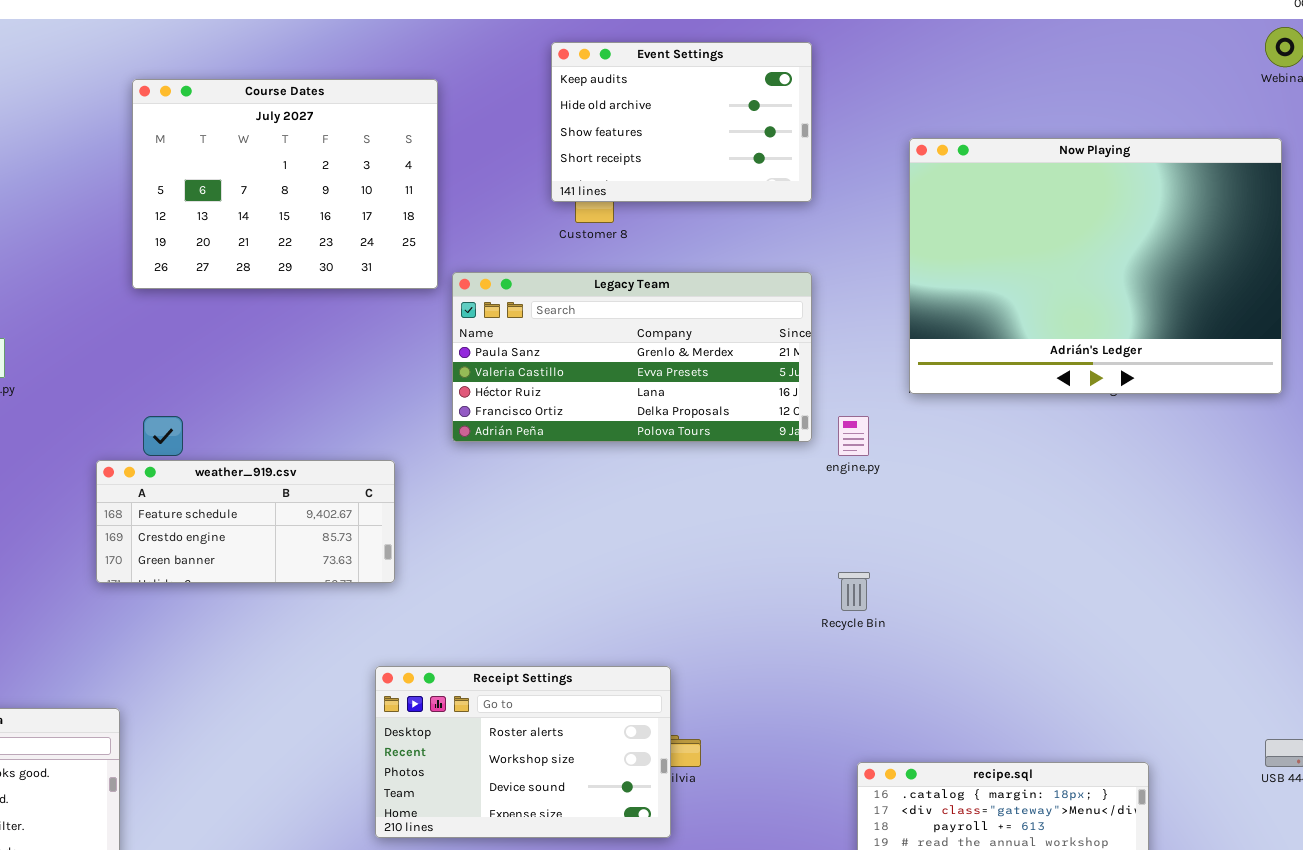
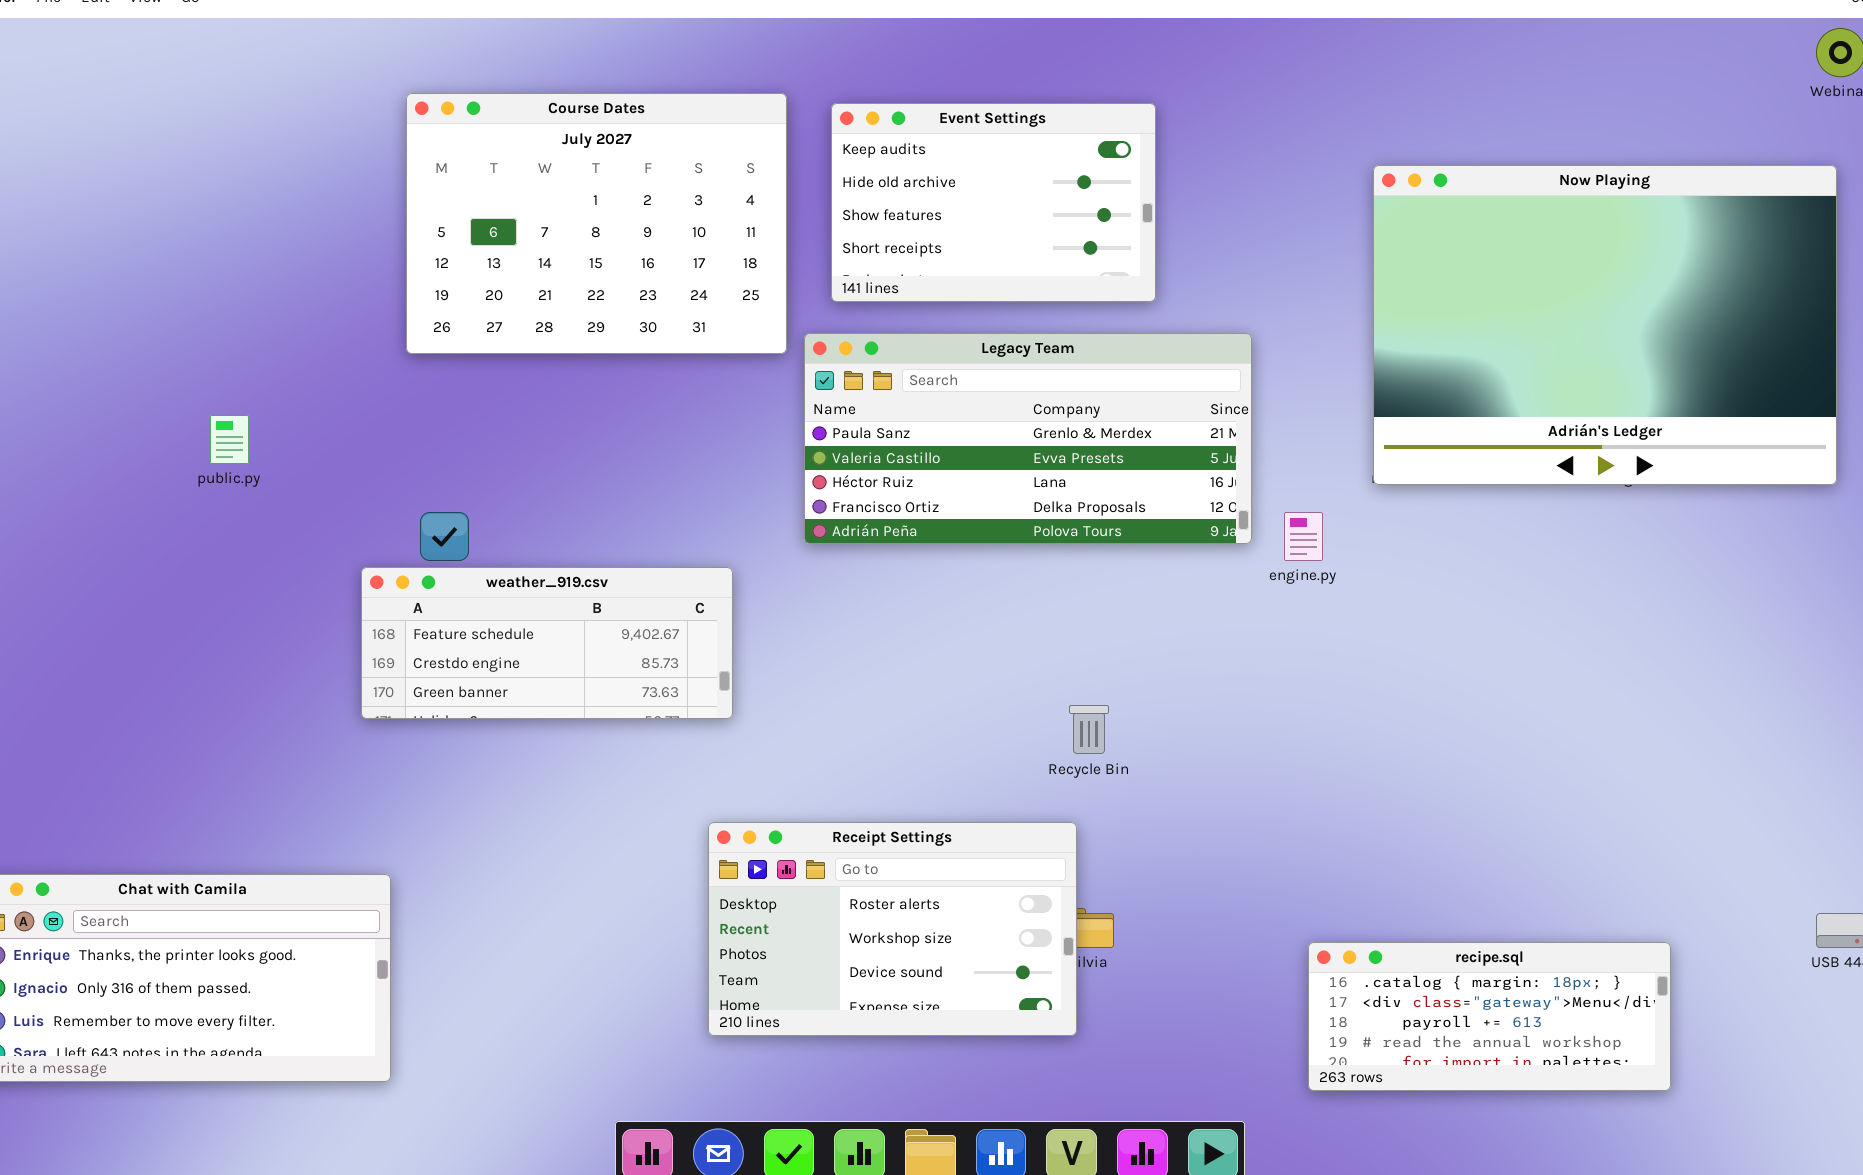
Event Settings: [551,42,812,202] -> [831,103,1156,302], moved
Recycle Bin: [838,572,870,611] -> [1069,705,1109,754], moved

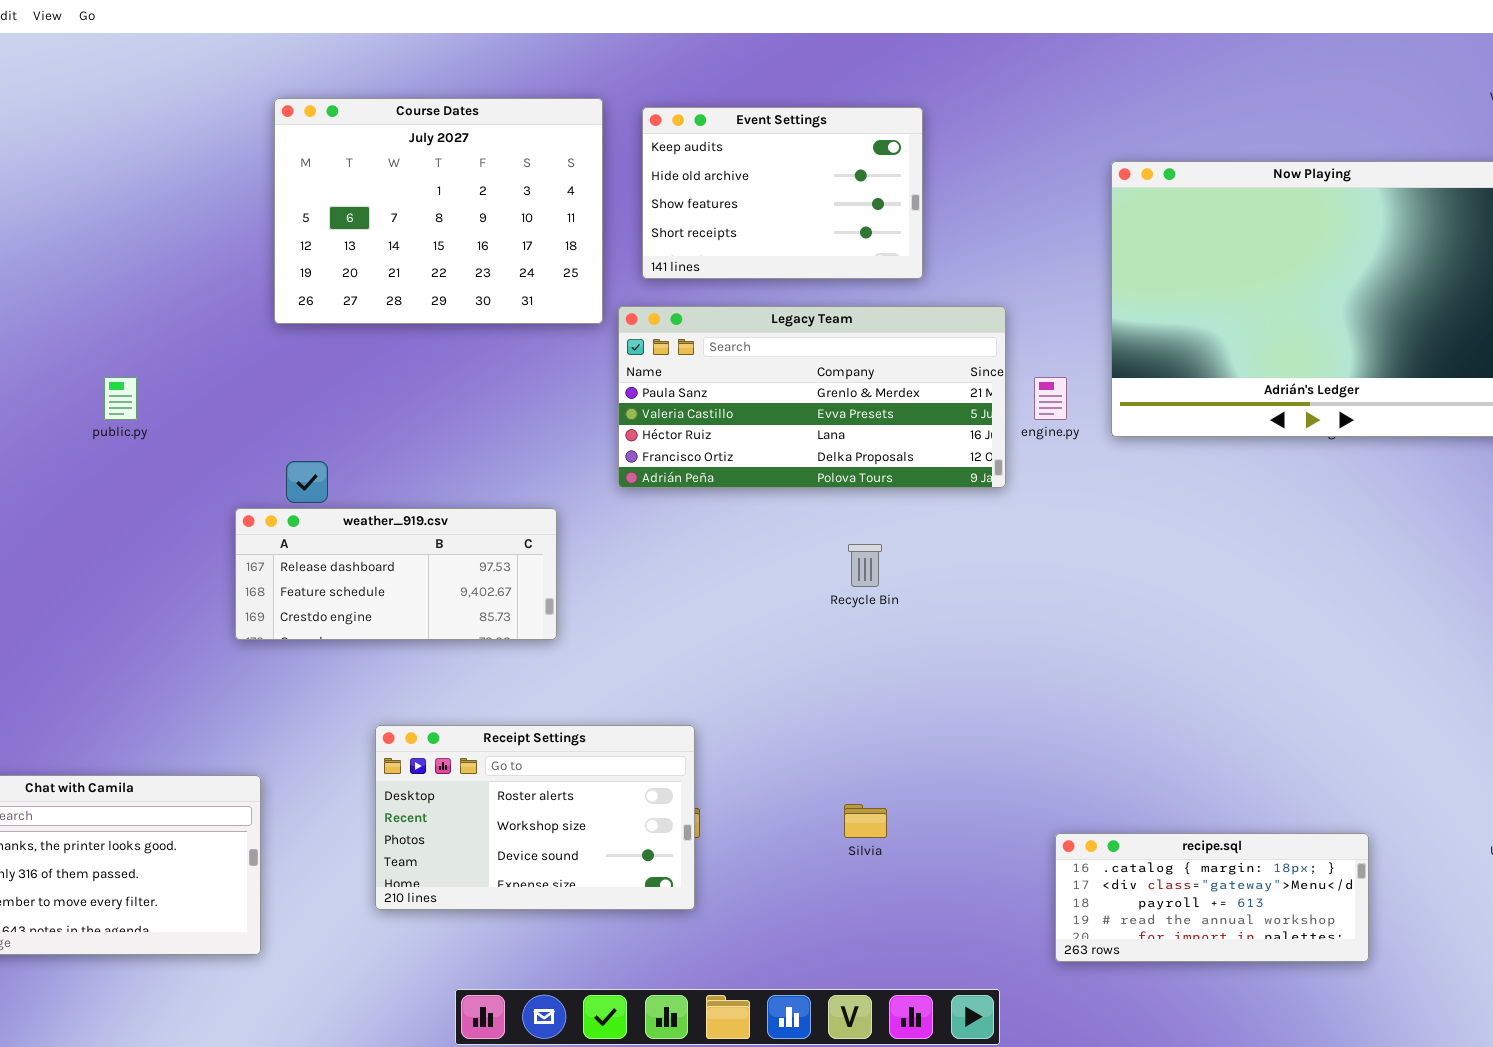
engine.py: [1284,512,1323,561] -> [1034,377,1067,420], moved
weather_919.csv: [361,567,733,719] -> [235,508,557,640], scrolled up 1 row
Recycle Bin: [1069,705,1109,754] -> [848,544,882,587], moved
Receipt Settings: [708,822,1077,1036] -> [375,725,695,910], moved

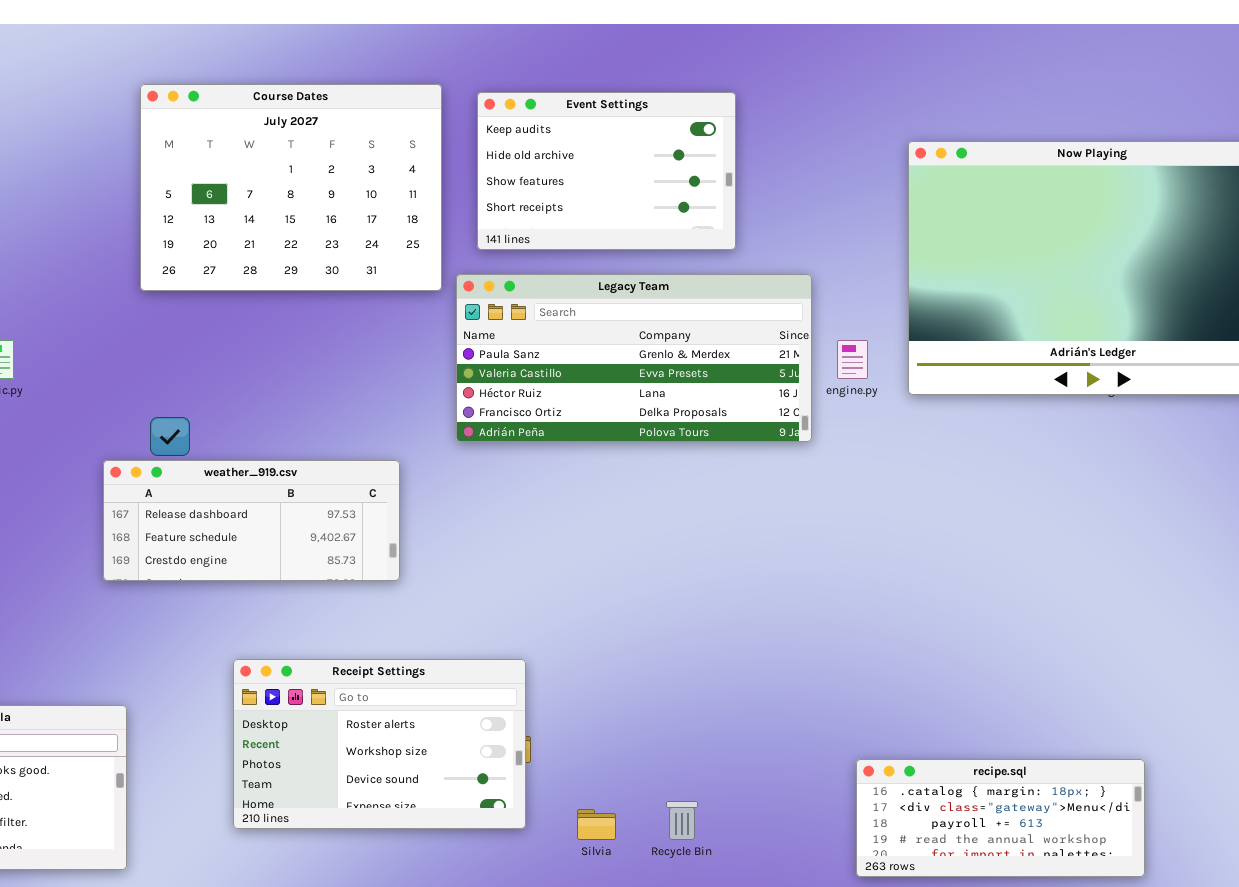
Recycle Bin: [848,544,882,587] -> [666,801,698,840], moved
Silvia: [844,804,887,838] -> [577,809,616,840], moved

